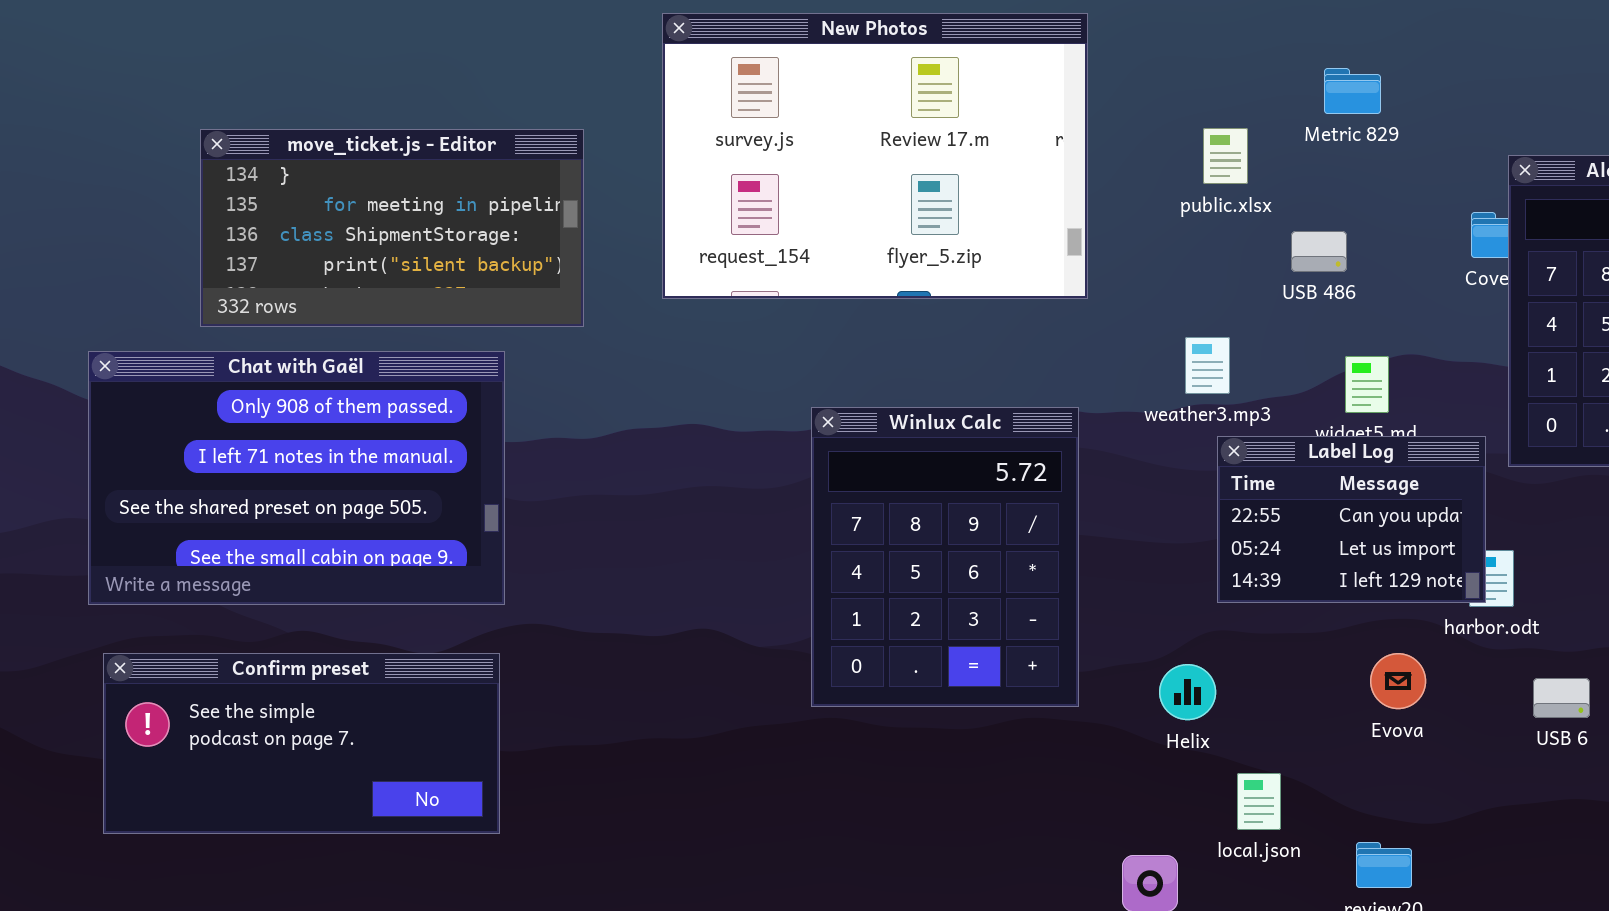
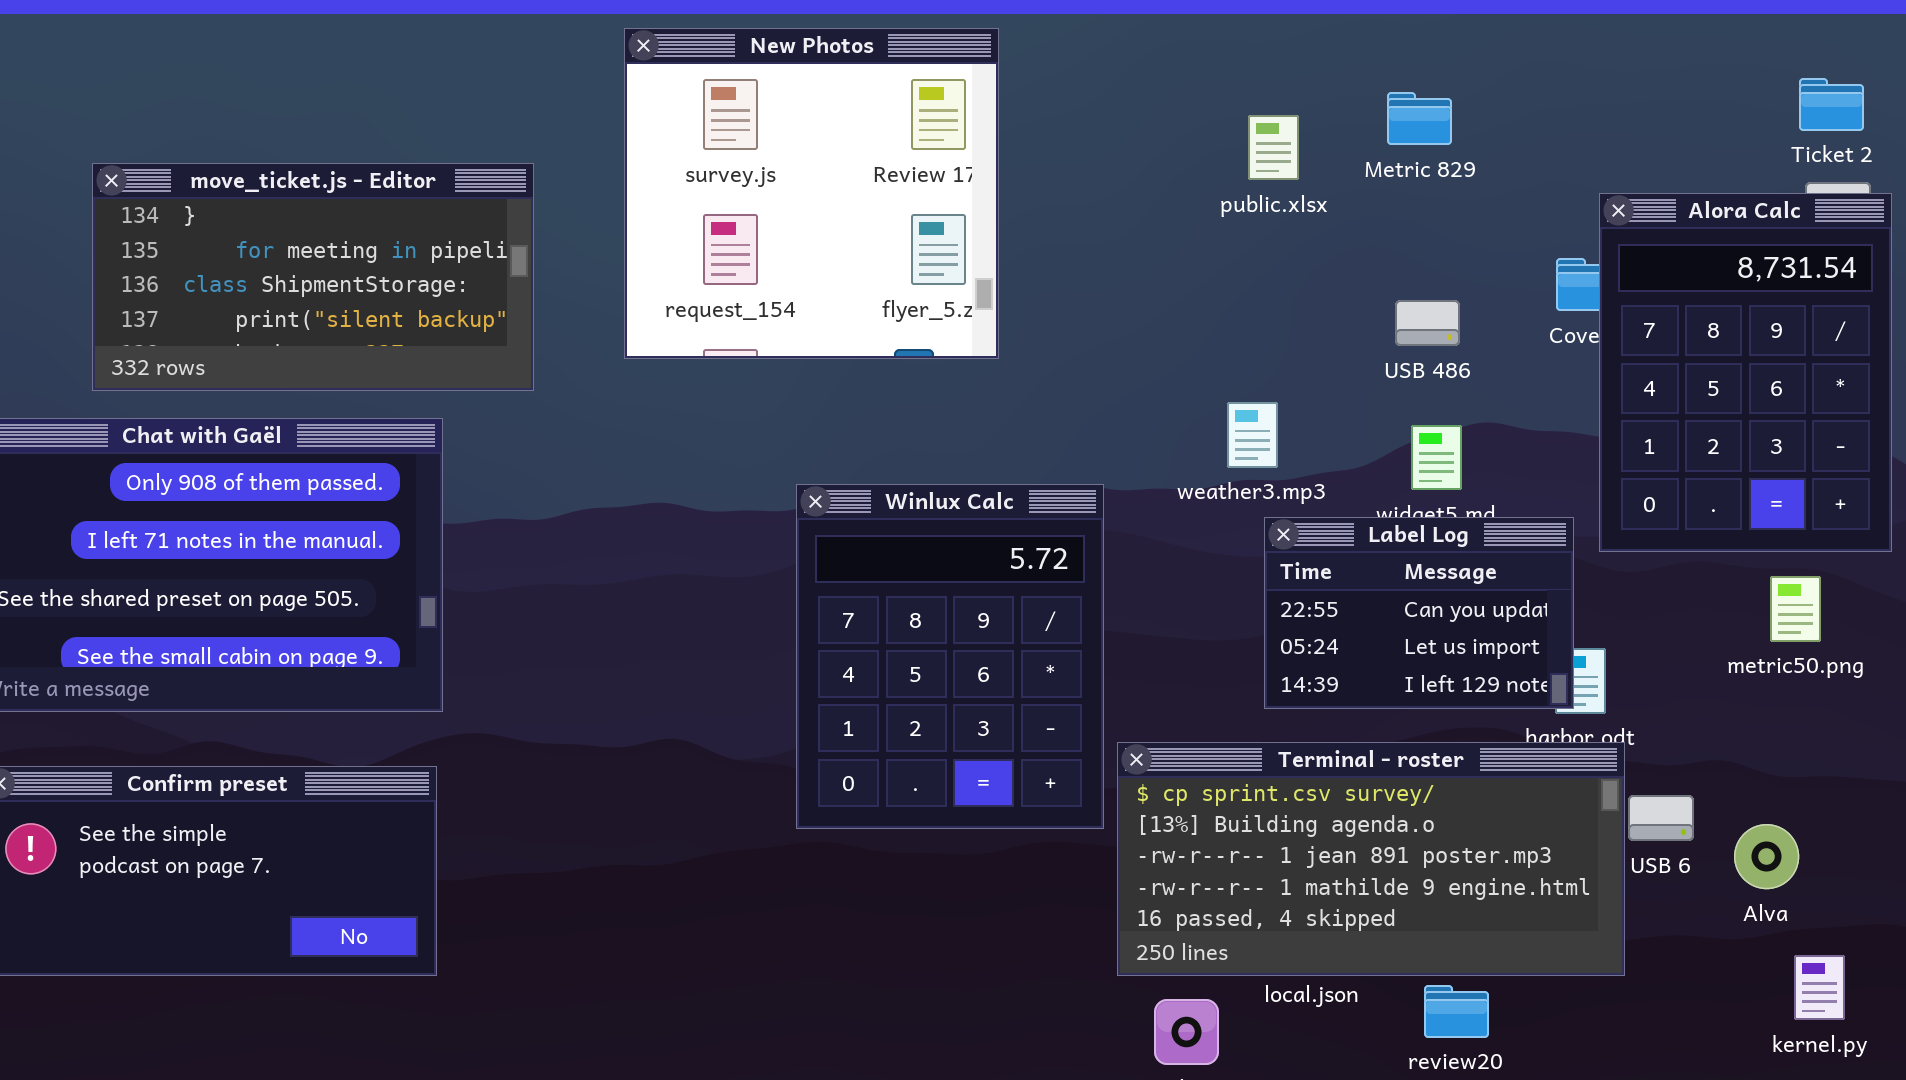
New Photos: [662,13,1088,299] -> [624,28,999,359], resized
public.xlsx: [1203,128,1248,184] -> [1248,115,1299,180], moved
USB 486: [1291,231,1347,272] -> [1395,300,1460,346], moved
Terminal - roster: none -> [1117,742,1625,976], opened

